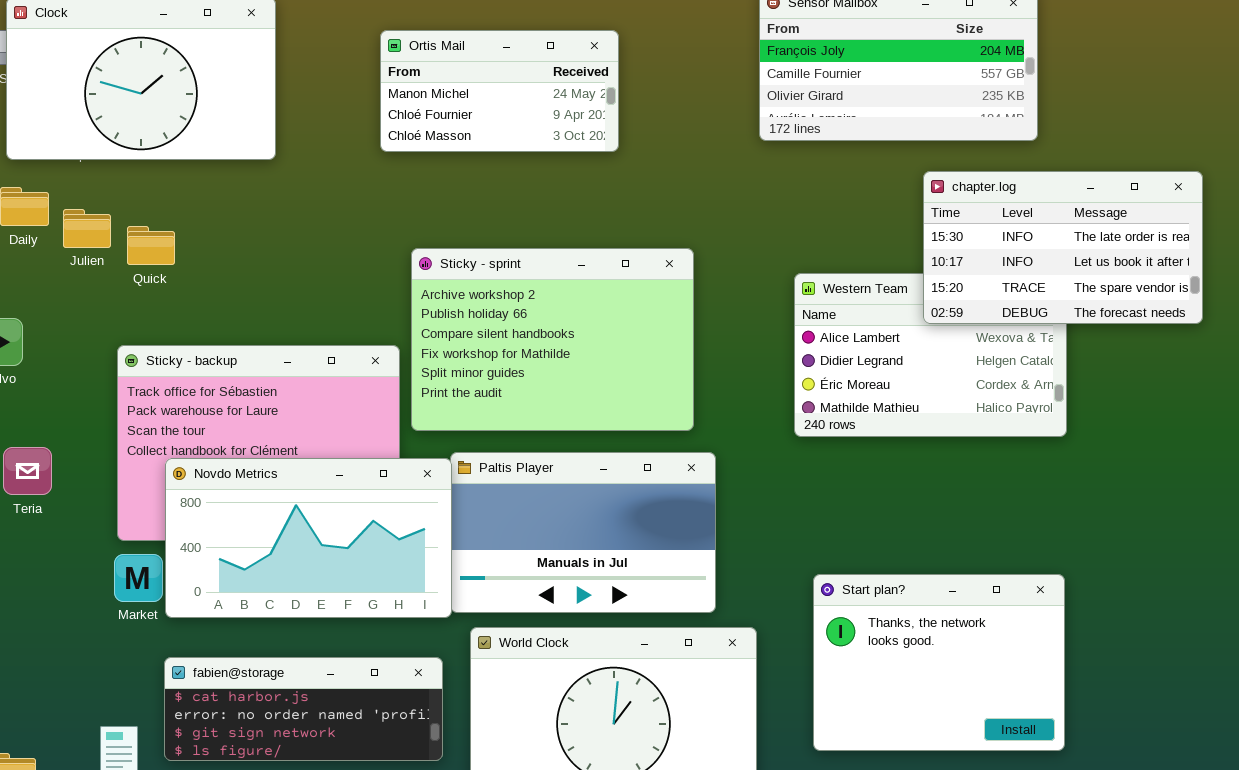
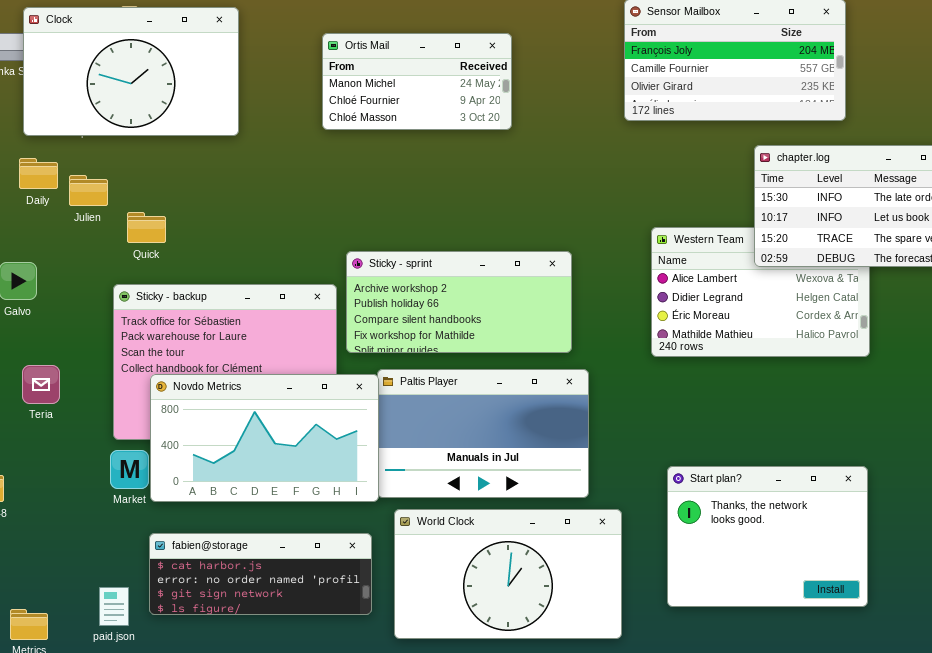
Quick: [127,226,175,265] -> [127,212,166,243], moved
Sticky - sprint: [411,248,694,431] -> [346,251,572,353], resized

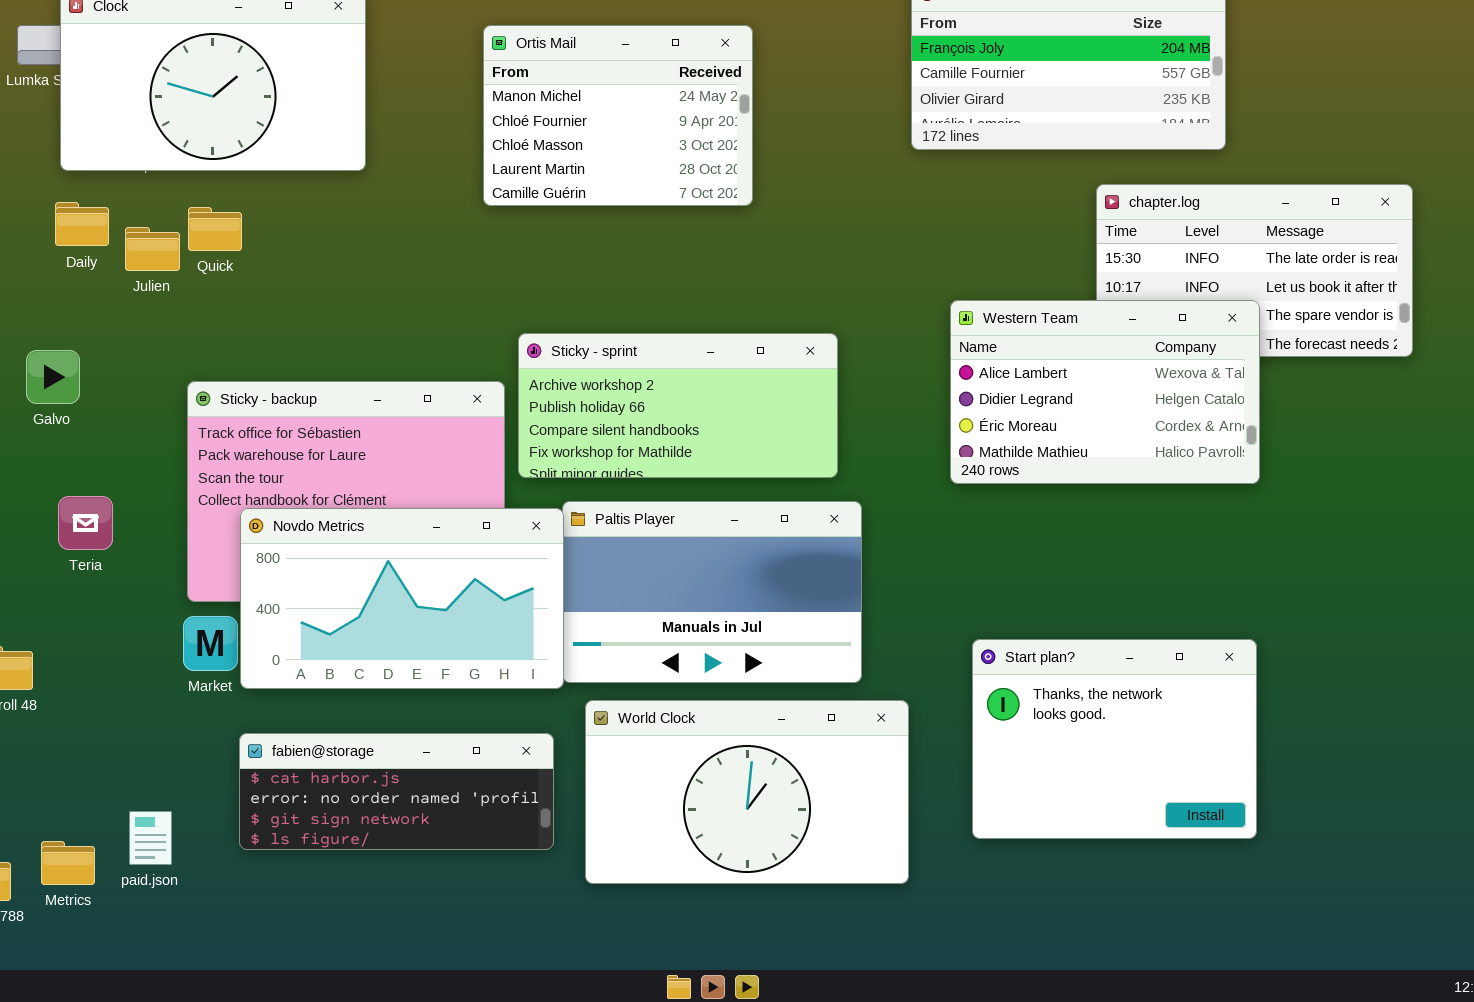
Ortis Mail: [322,33,512,130] -> [483,25,753,206], resized
Quick: [127,212,166,243] -> [188,207,242,251], moved
Western Team: [651,227,870,357] -> [950,300,1260,484], raised
paid.json: [99,587,129,626] -> [129,811,172,865], moved

